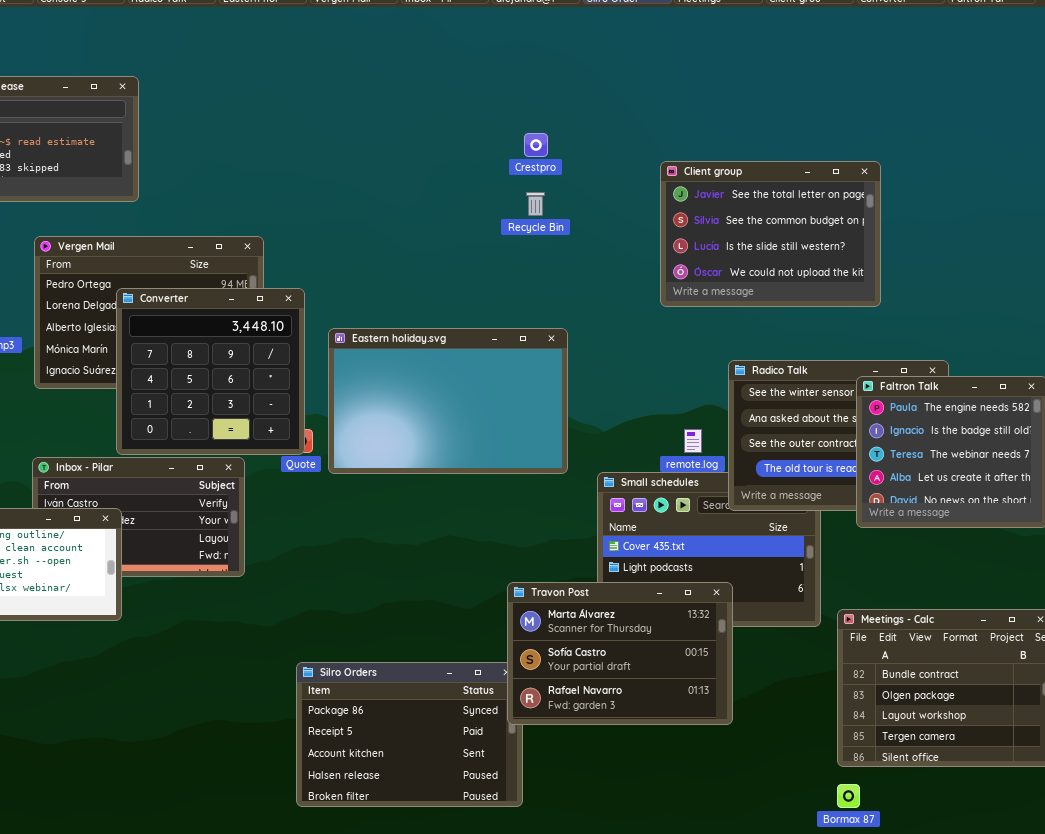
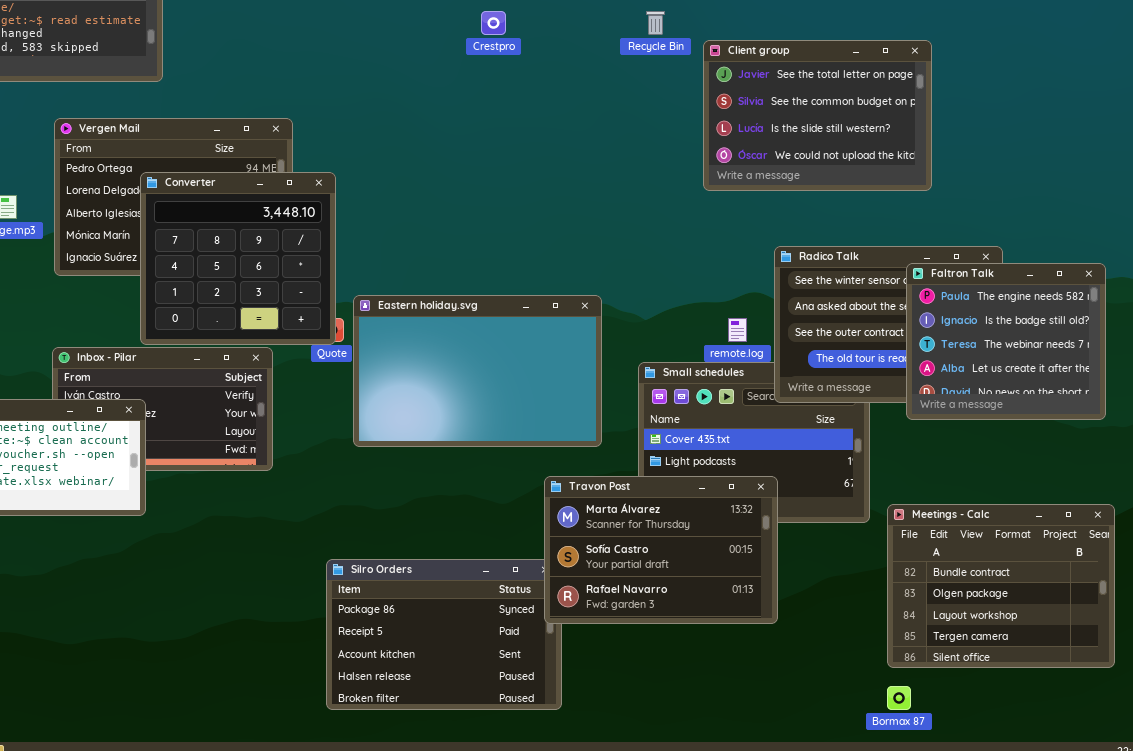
Crestpro: [524,133,548,157] -> [481,11,506,35], moved
Recycle Bin: [526,192,545,216] -> [646,11,665,35], moved
Eastern holiday.svg: [328,328,568,474] -> [353,295,602,447], moved

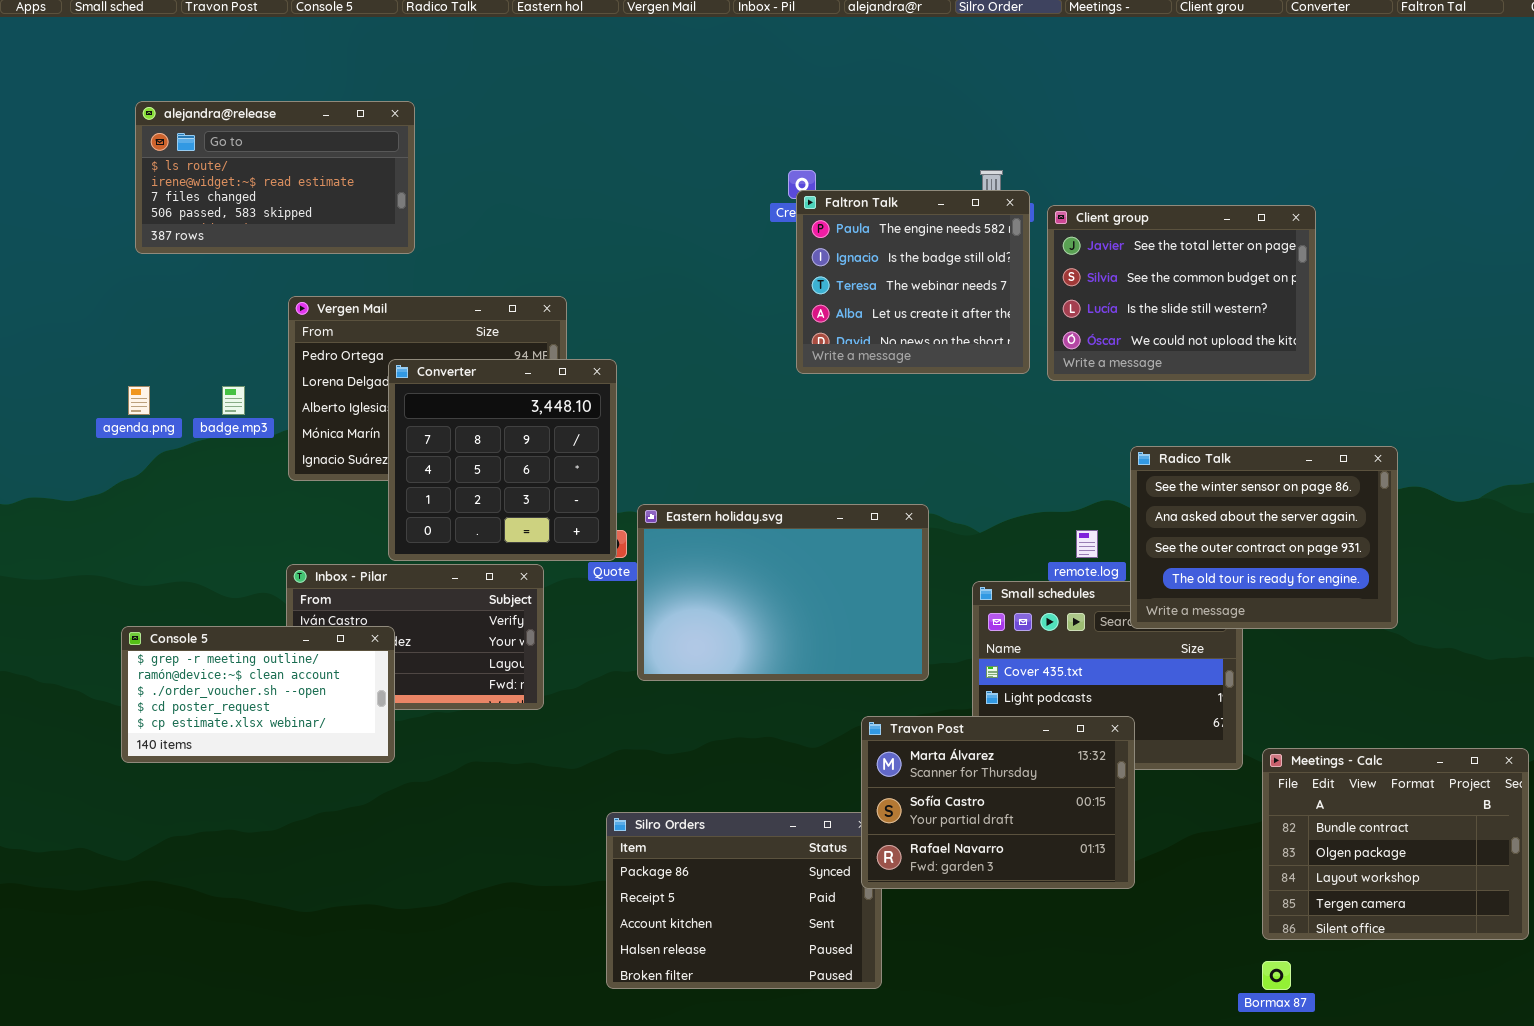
Faltron Talk: [906,263,1106,420] -> [796,190,1030,374], moved

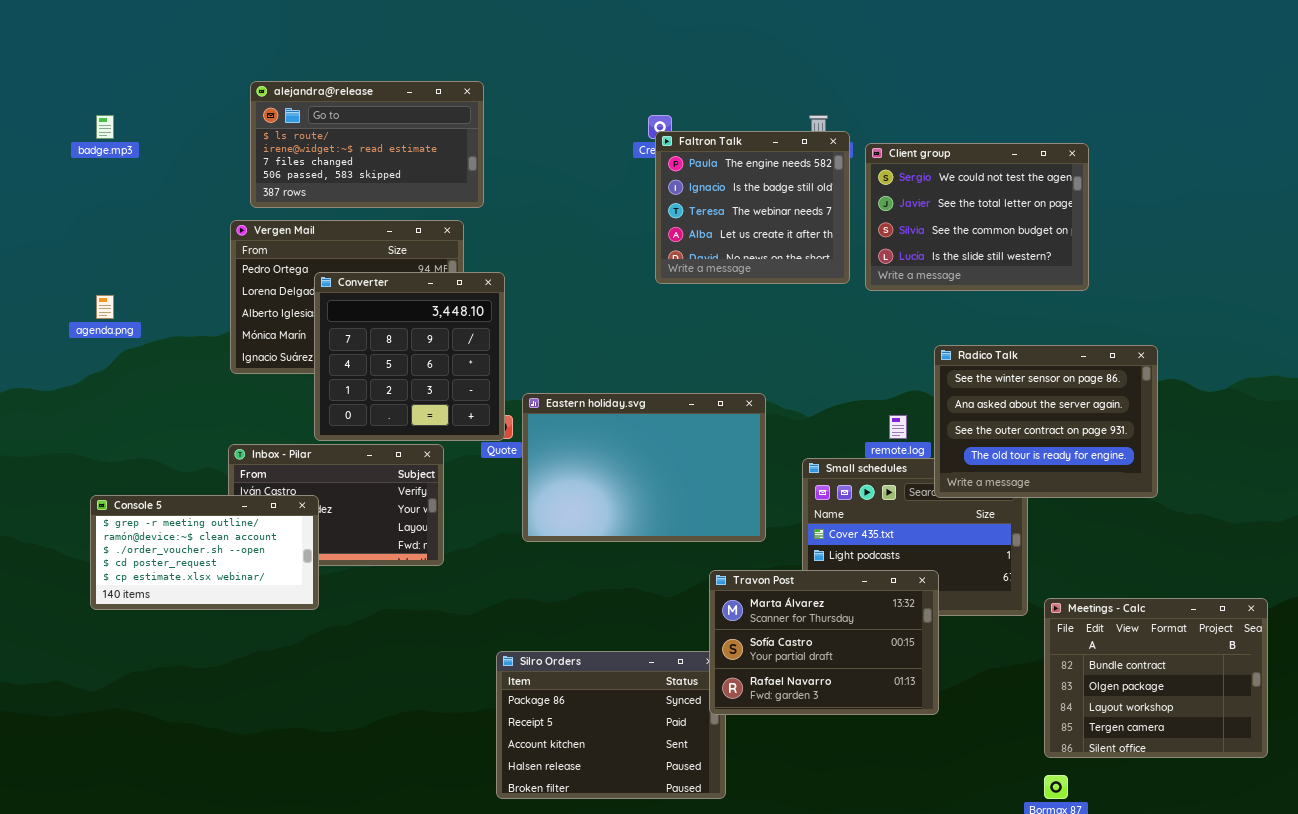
alejandra@release: [135,101,415,254] -> [250,81,484,208], moved
Client group: [1047,205,1316,381] -> [865,143,1089,291], scrolled up 1 row
badge.mp3: [222,386,245,415] -> [96,115,114,139], moved

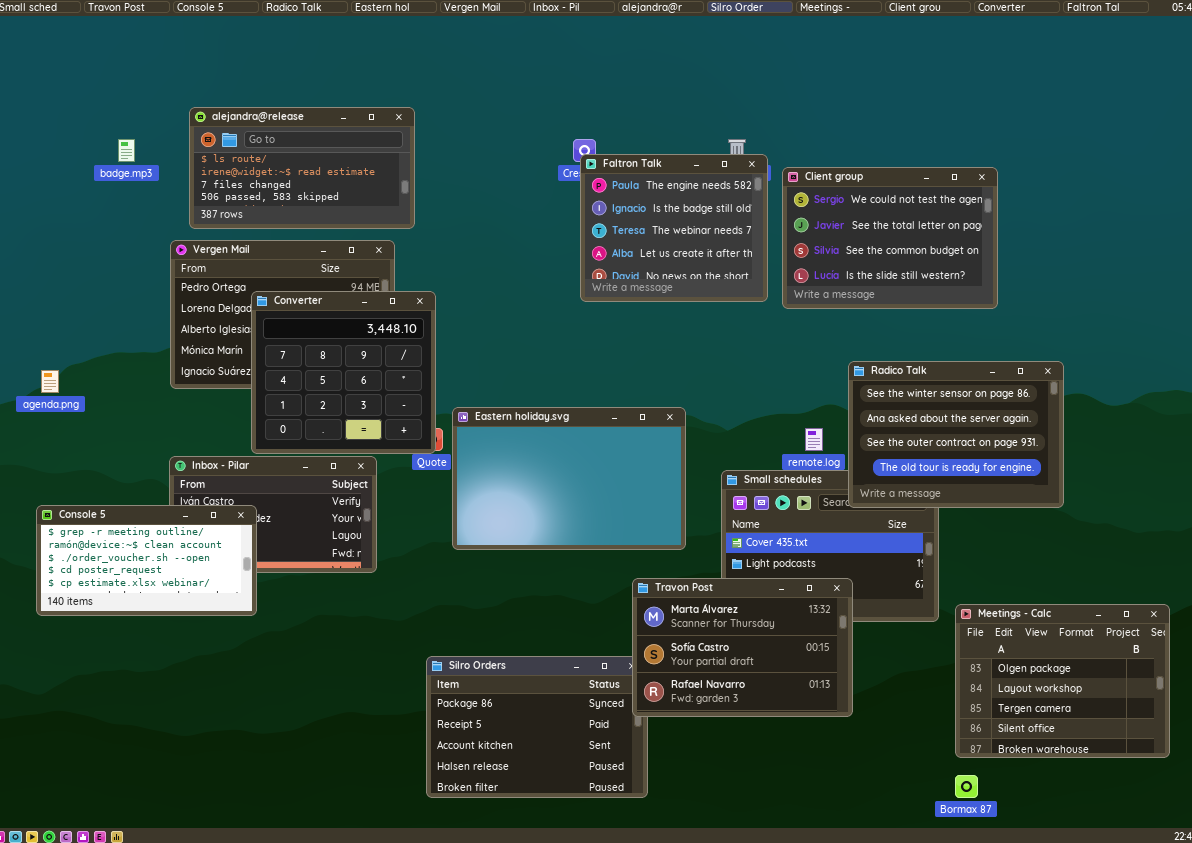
badge.mp3: [96,115,114,139] -> [118,139,135,162], moved
agenda.png: [96,295,114,319] -> [41,370,59,393], moved
Meetings - Calc: [1044,598,1268,758] -> [955,604,1170,758], scrolled down 1 row

